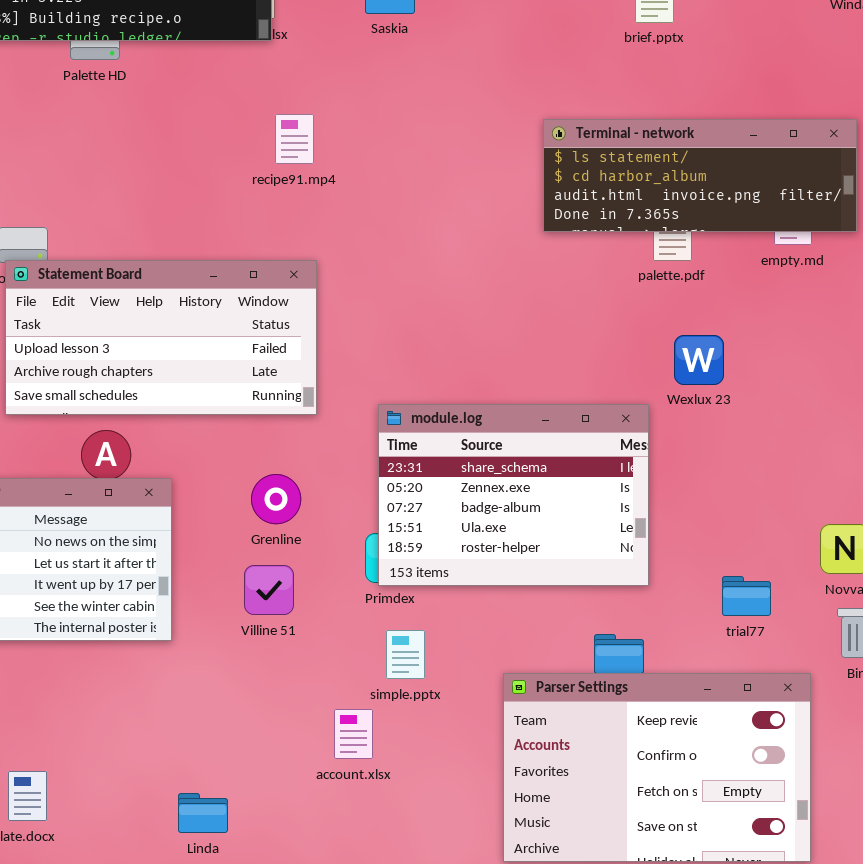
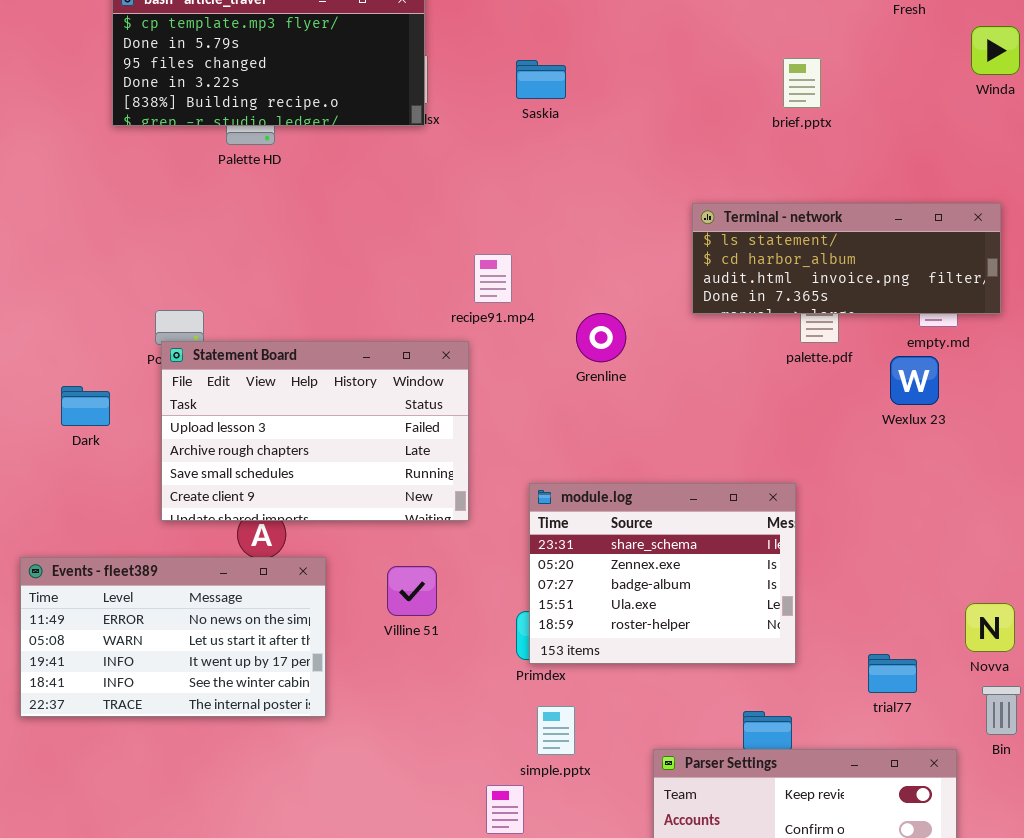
recipe91.mp4: [275,114,314,164] -> [474,254,512,303], moved
Statement Board: [5,260,317,415] -> [161,341,469,521], resized
Wexlux 23: [674,335,724,385] -> [890,356,939,405], moved
Grenline: [251,474,301,524] -> [576,313,626,362], moved
Villine 51: [244,565,294,615] -> [387,566,437,616], moved

